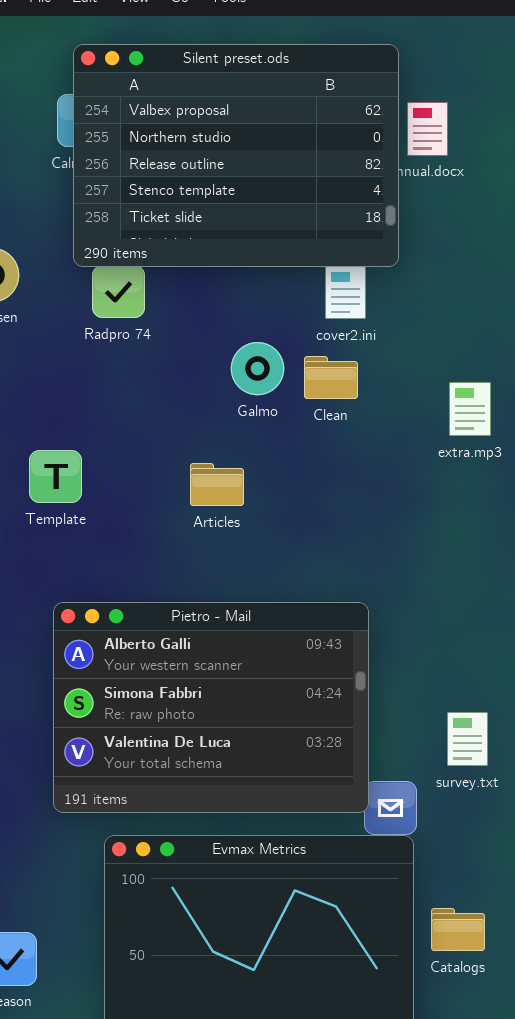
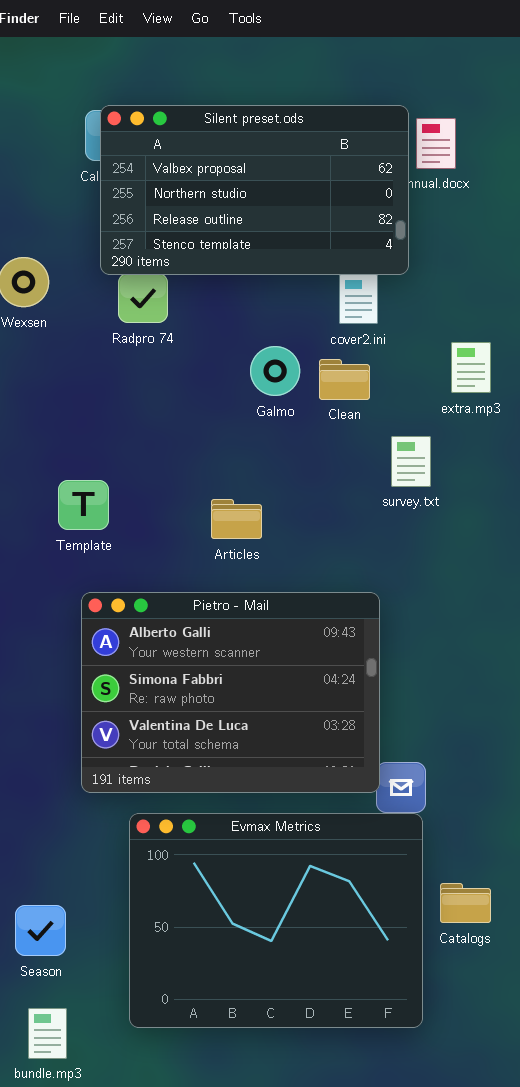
Silent preset.ods: [73,44,399,267] -> [100,105,409,275], resized
extra.mp3: [449,382,491,436] -> [451,342,491,393], moved
Template: [29,450,82,503] -> [58,480,109,530], moved
Articles: [190,463,244,506] -> [211,499,262,539], moved
survey.txt: [447,712,488,766] -> [391,436,431,487], moved

